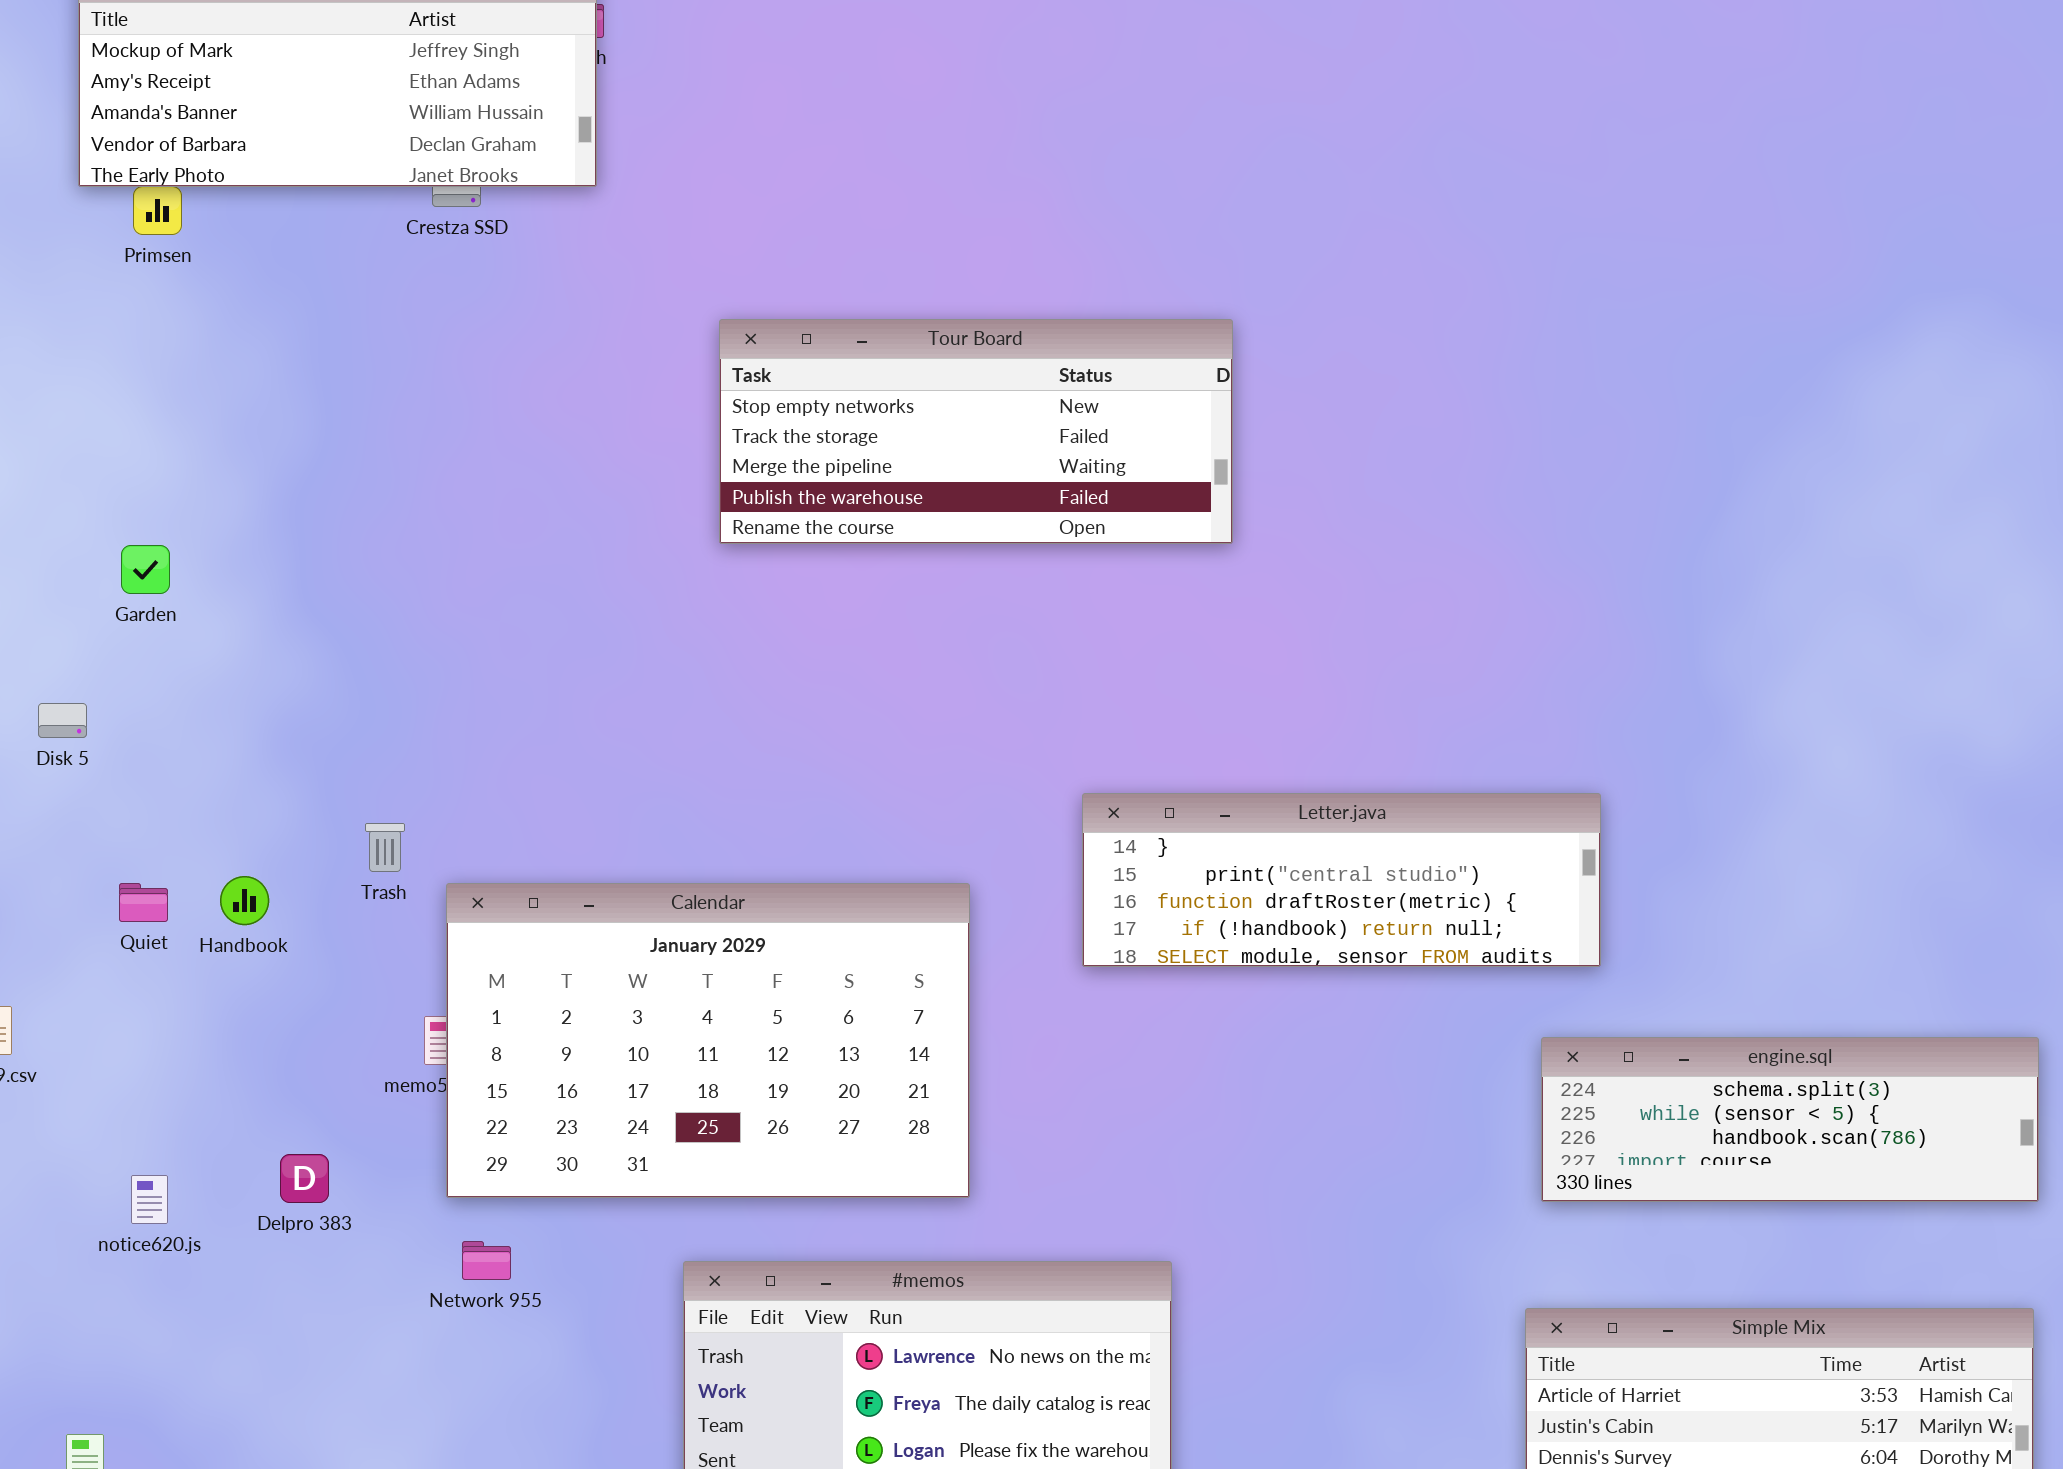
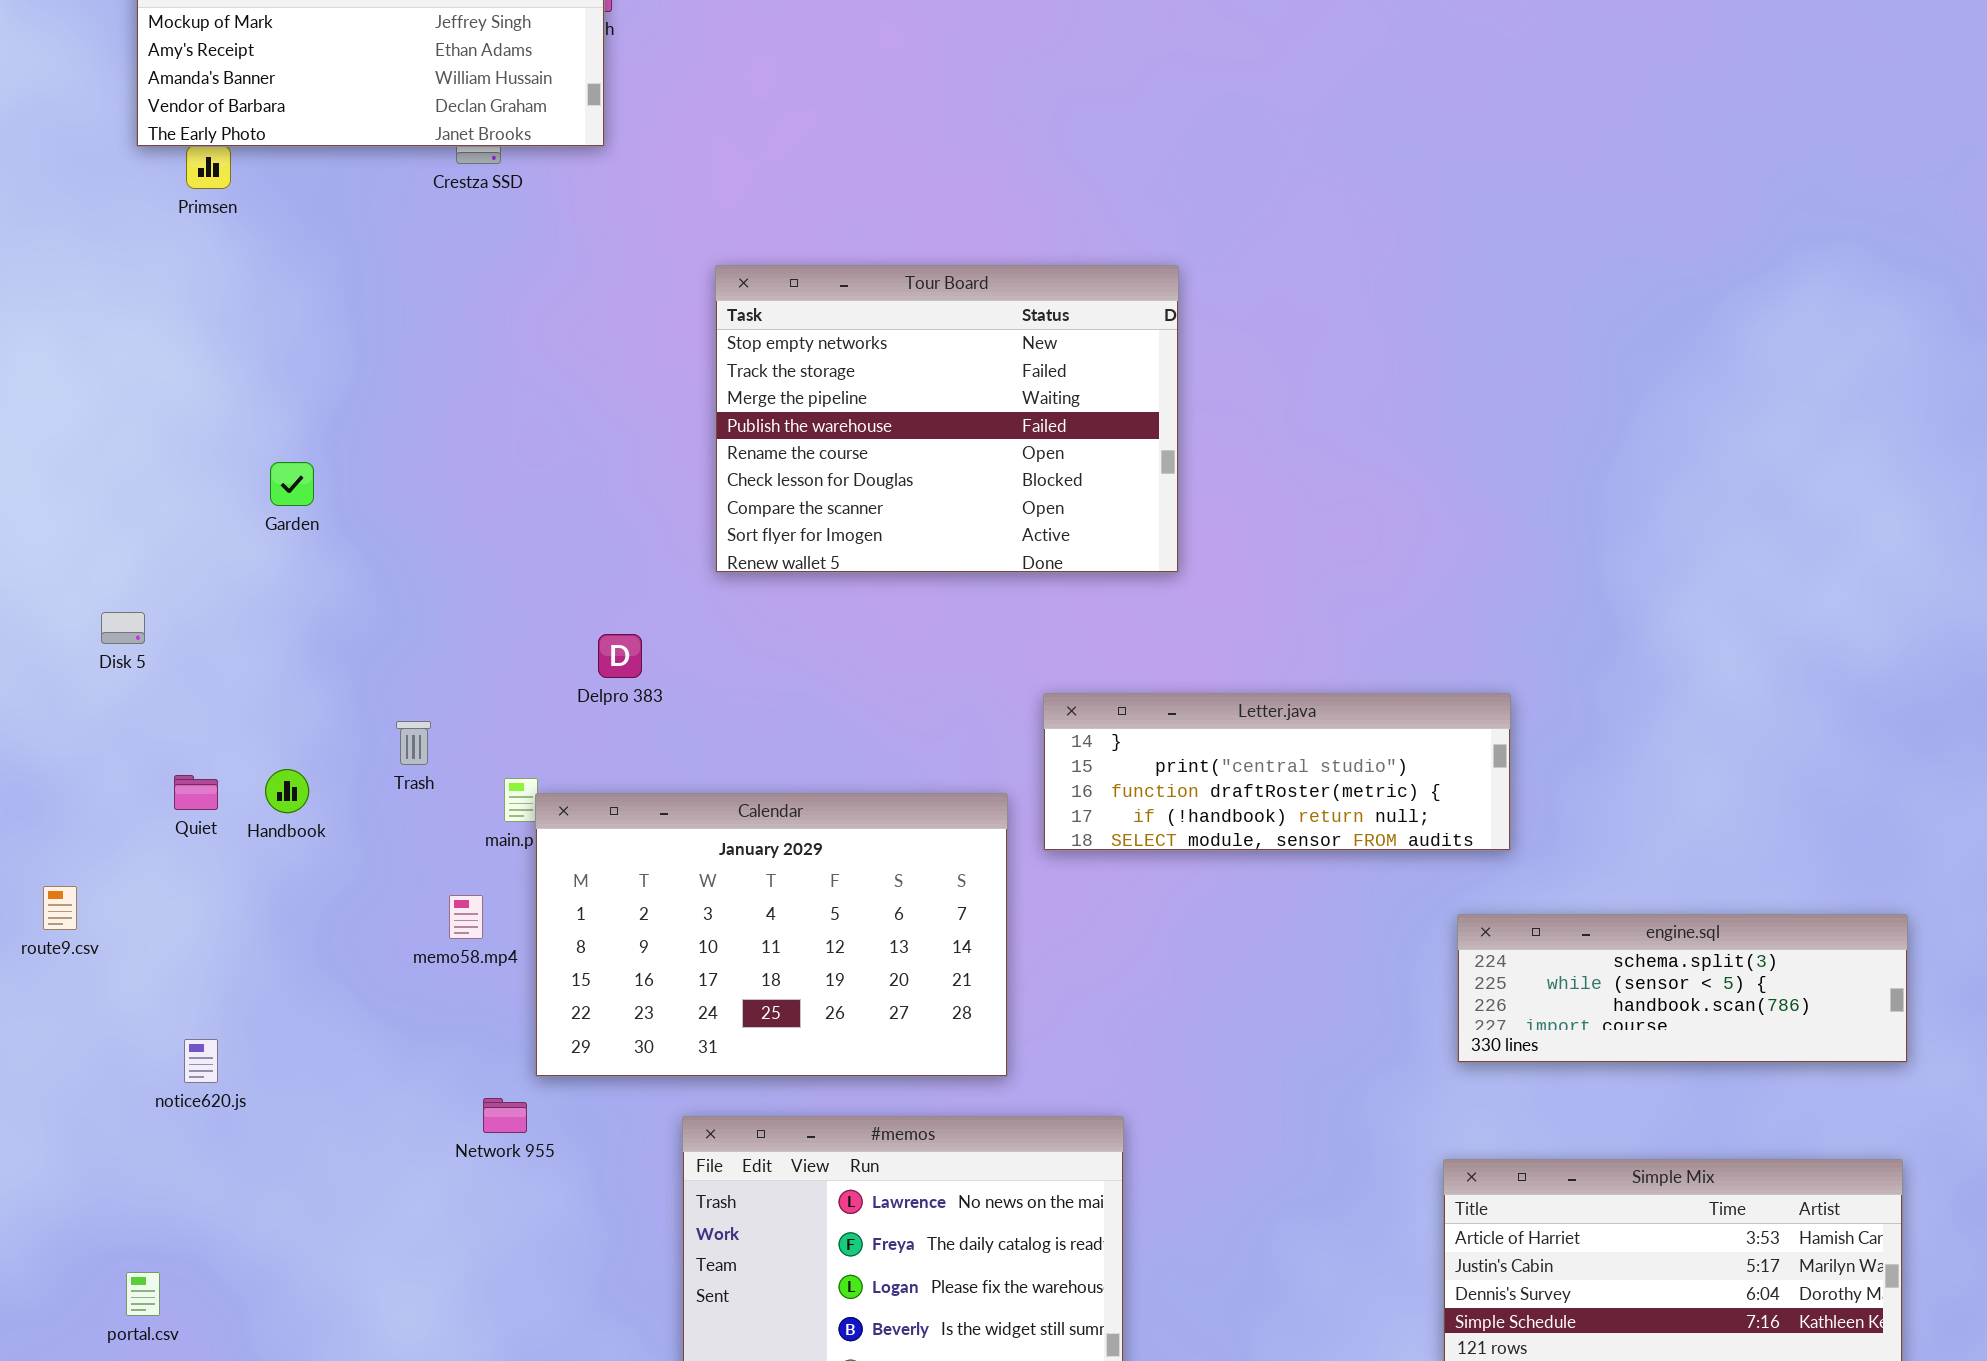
Tour Board: [719,319,1233,544] -> [715,265,1179,573], resized
Garden: [121,545,170,594] -> [270,462,314,506], moved
Calendar: [446,883,970,1198] -> [535,793,1008,1077], moved
Delpro 383: [280,1154,329,1203] -> [598,634,642,678], moved

